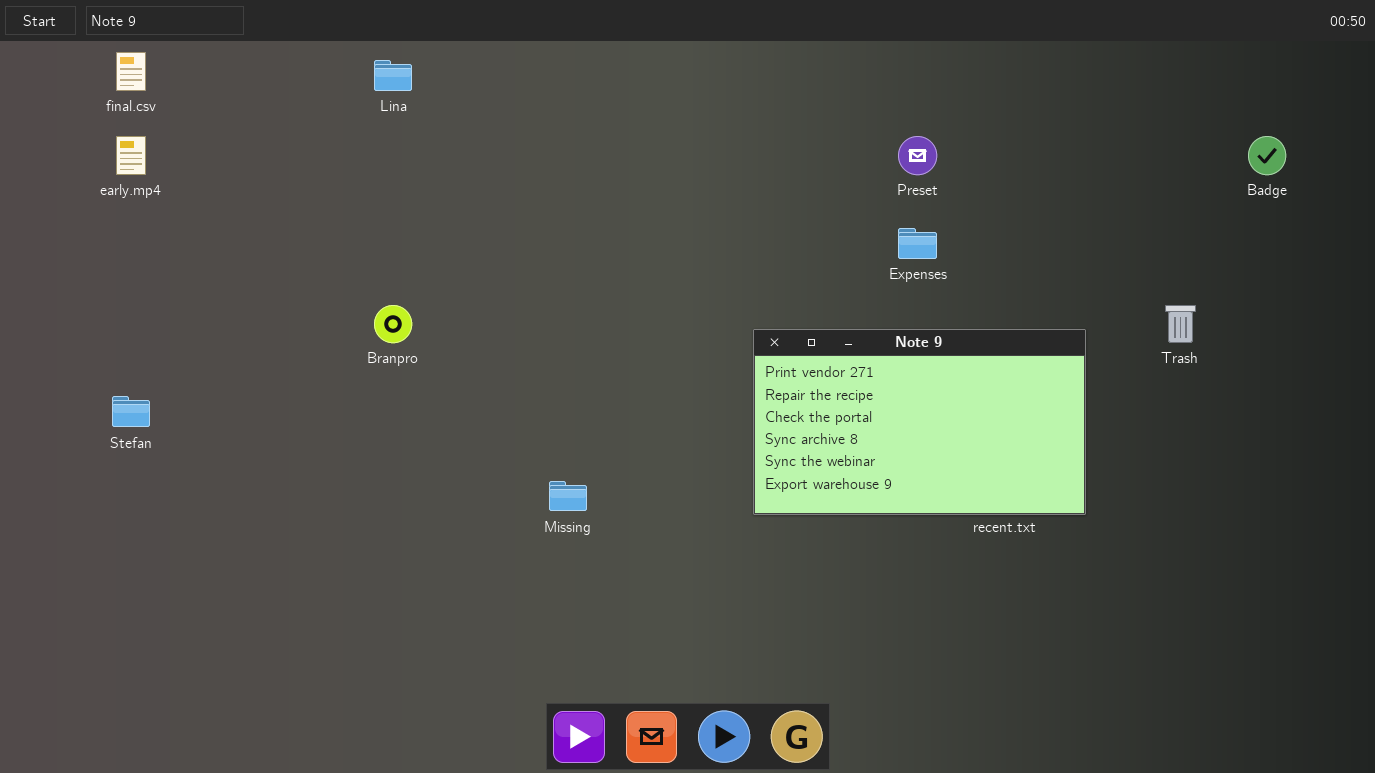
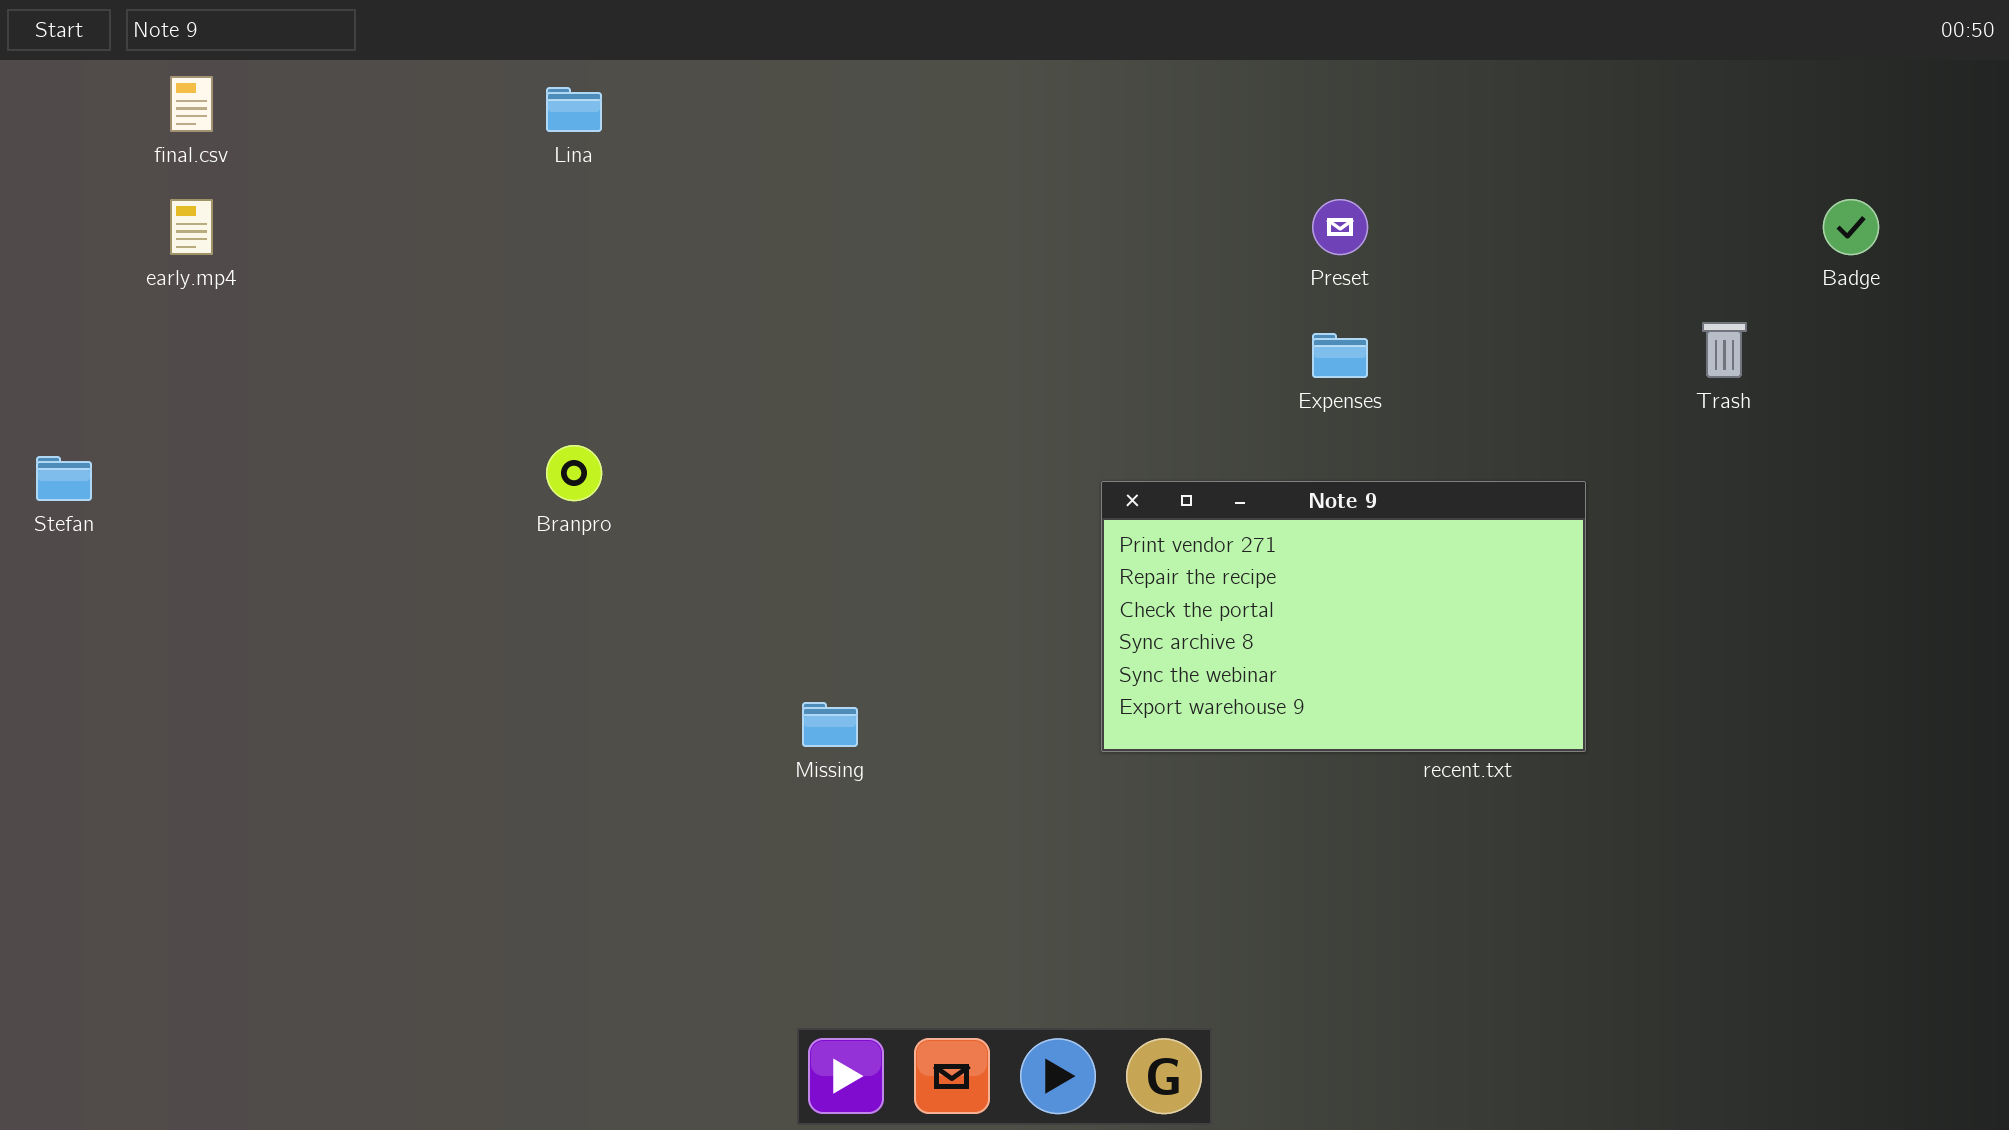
Trash: [1165,305,1196,343] -> [1702,322,1747,378], moved
Stefan: [112,396,150,427] -> [36,456,92,501], moved

